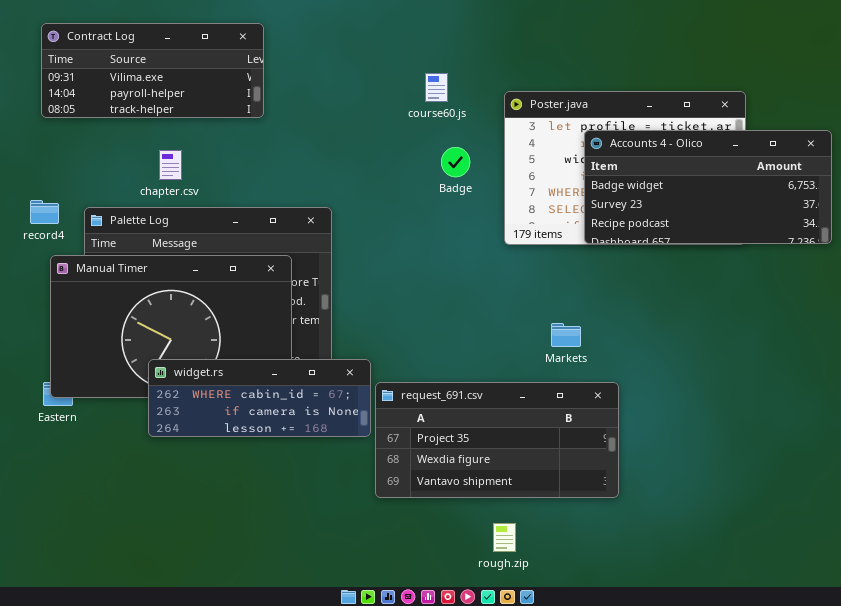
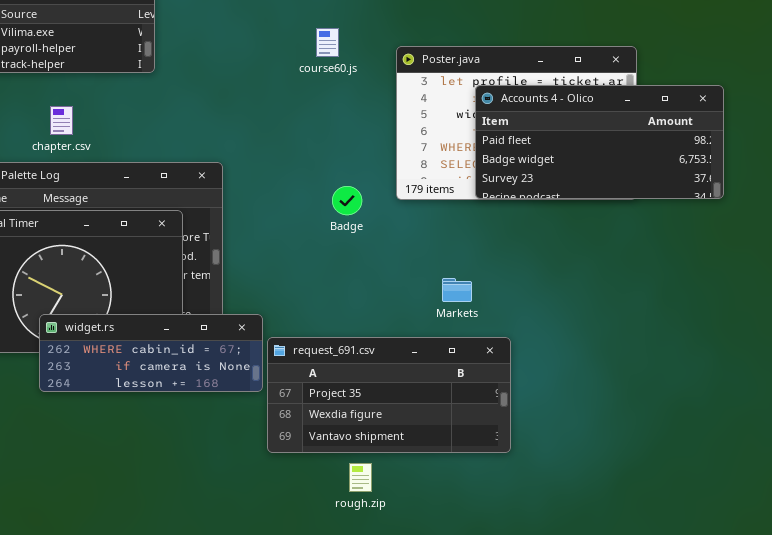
Accounts 4 - Olico: [584,130,832,244] -> [475,85,724,199], scrolled up 1 row
Badge: [441,147,470,177] -> [332,186,362,215], moved
rough.zip: [493,523,516,552] -> [349,463,372,492], moved

